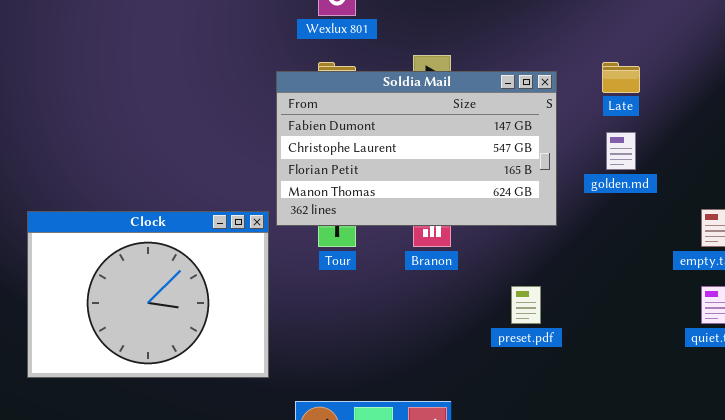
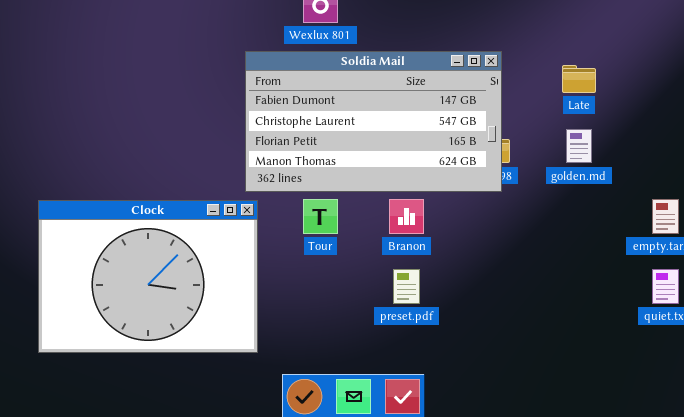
Soldia Mail: [276,71,557,226] -> [245,51,502,192], moved
preset.pdf: [511,286,541,324] -> [393,269,420,304], moved

